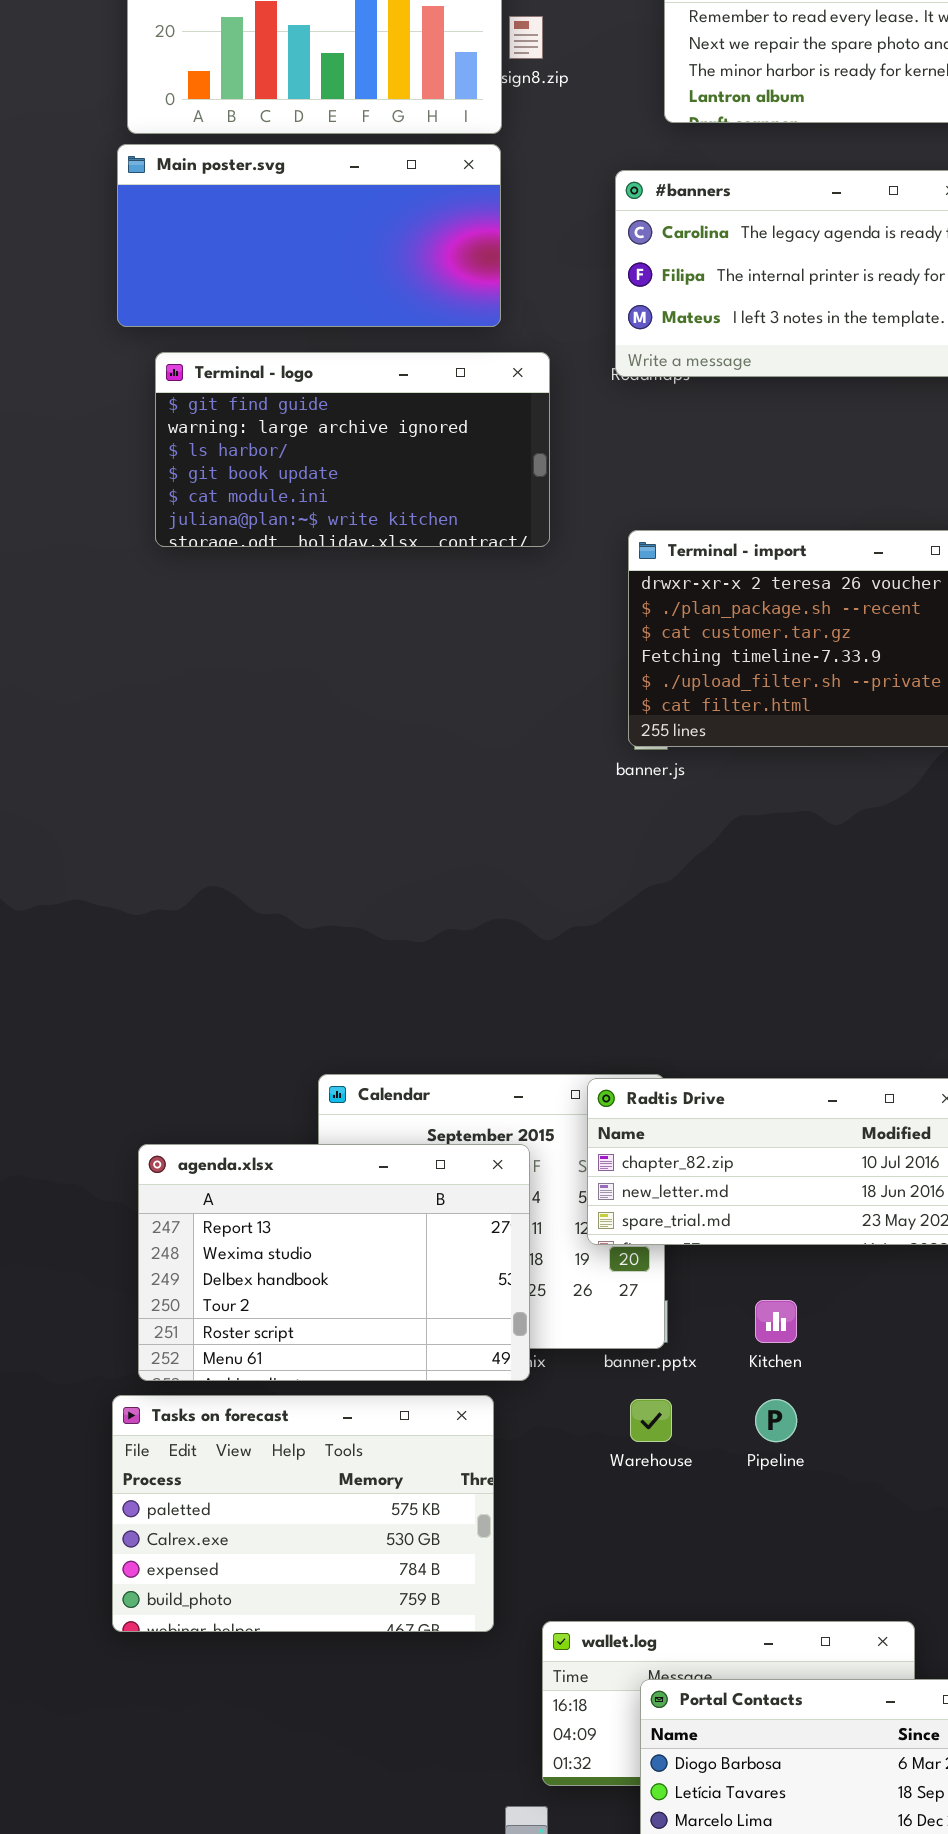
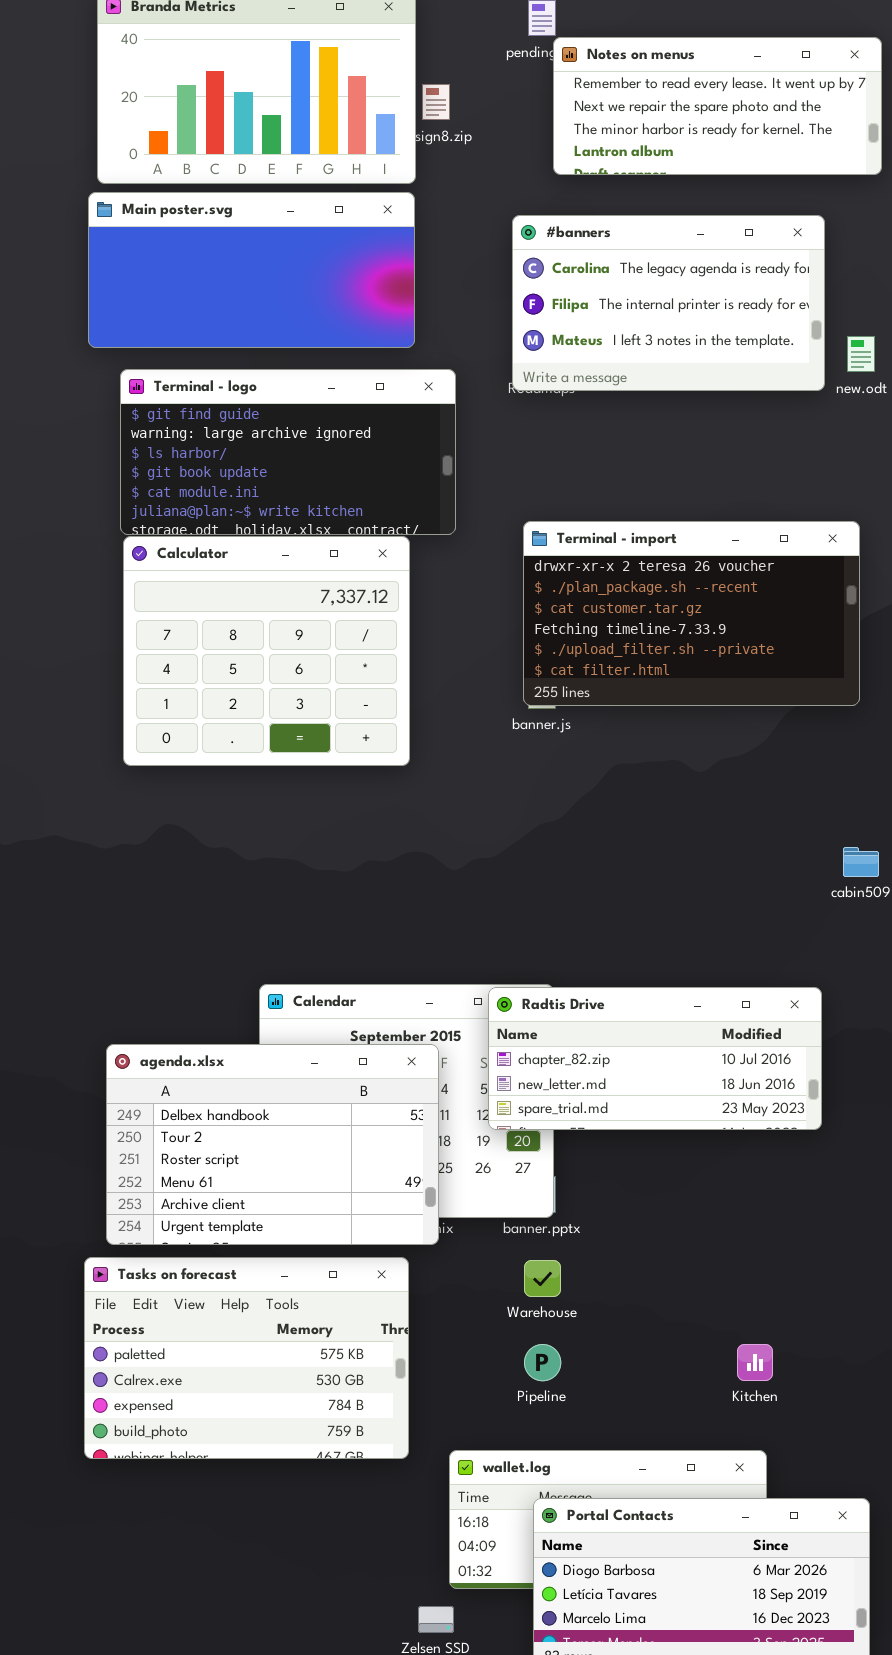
Calculator: none -> [123,536,410,766], opened
agenda.xlsx: [138,1144,530,1381] -> [106,1044,439,1245], scrolled down 2 rows
Kitchen: [755,1300,797,1343] -> [737,1344,773,1381], moved
Pipeline: [755,1399,797,1442] -> [524,1344,561,1381], moved

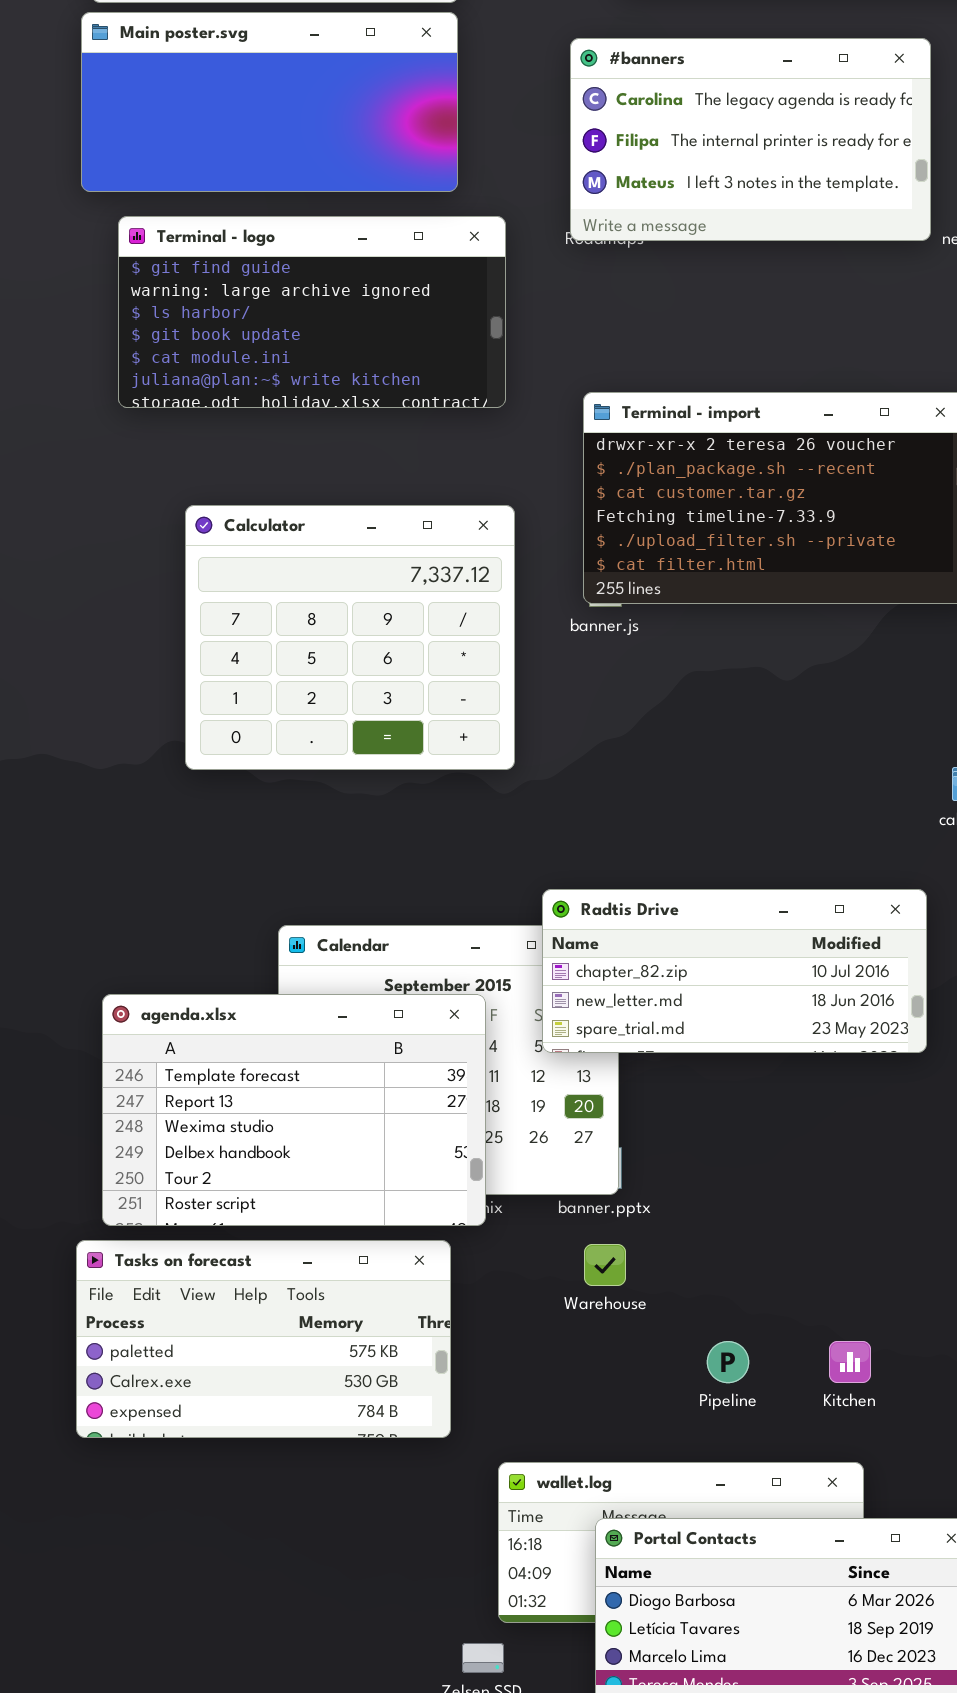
Calculator: [123,536,410,766] -> [185,505,515,770], moved
Radtis Drive: [488,987,822,1130] -> [542,889,927,1053], moved
agenda.xlsx: [106,1044,439,1245] -> [102,994,486,1226], scrolled up 3 rows
Tasks on forecast: [84,1257,409,1459] -> [76,1240,451,1438], resized
Pipeline: [524,1344,561,1381] -> [707,1341,749,1383], moved

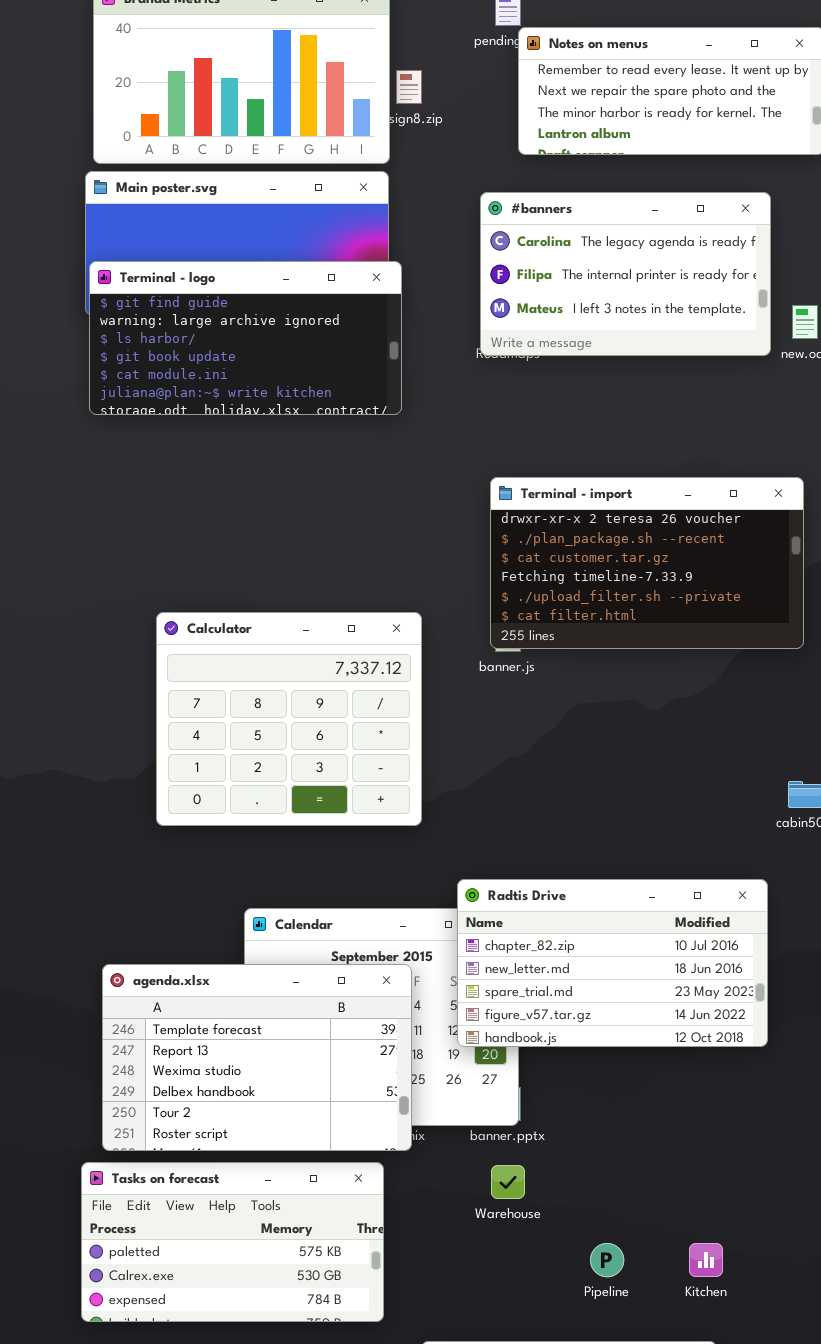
Terminal - logo: [118,216,506,408] -> [89,261,402,415], moved
Calculator: [185,505,515,770] -> [156,612,422,826], moved
Radtis Drive: [542,889,927,1053] -> [457,879,768,1047], resized

